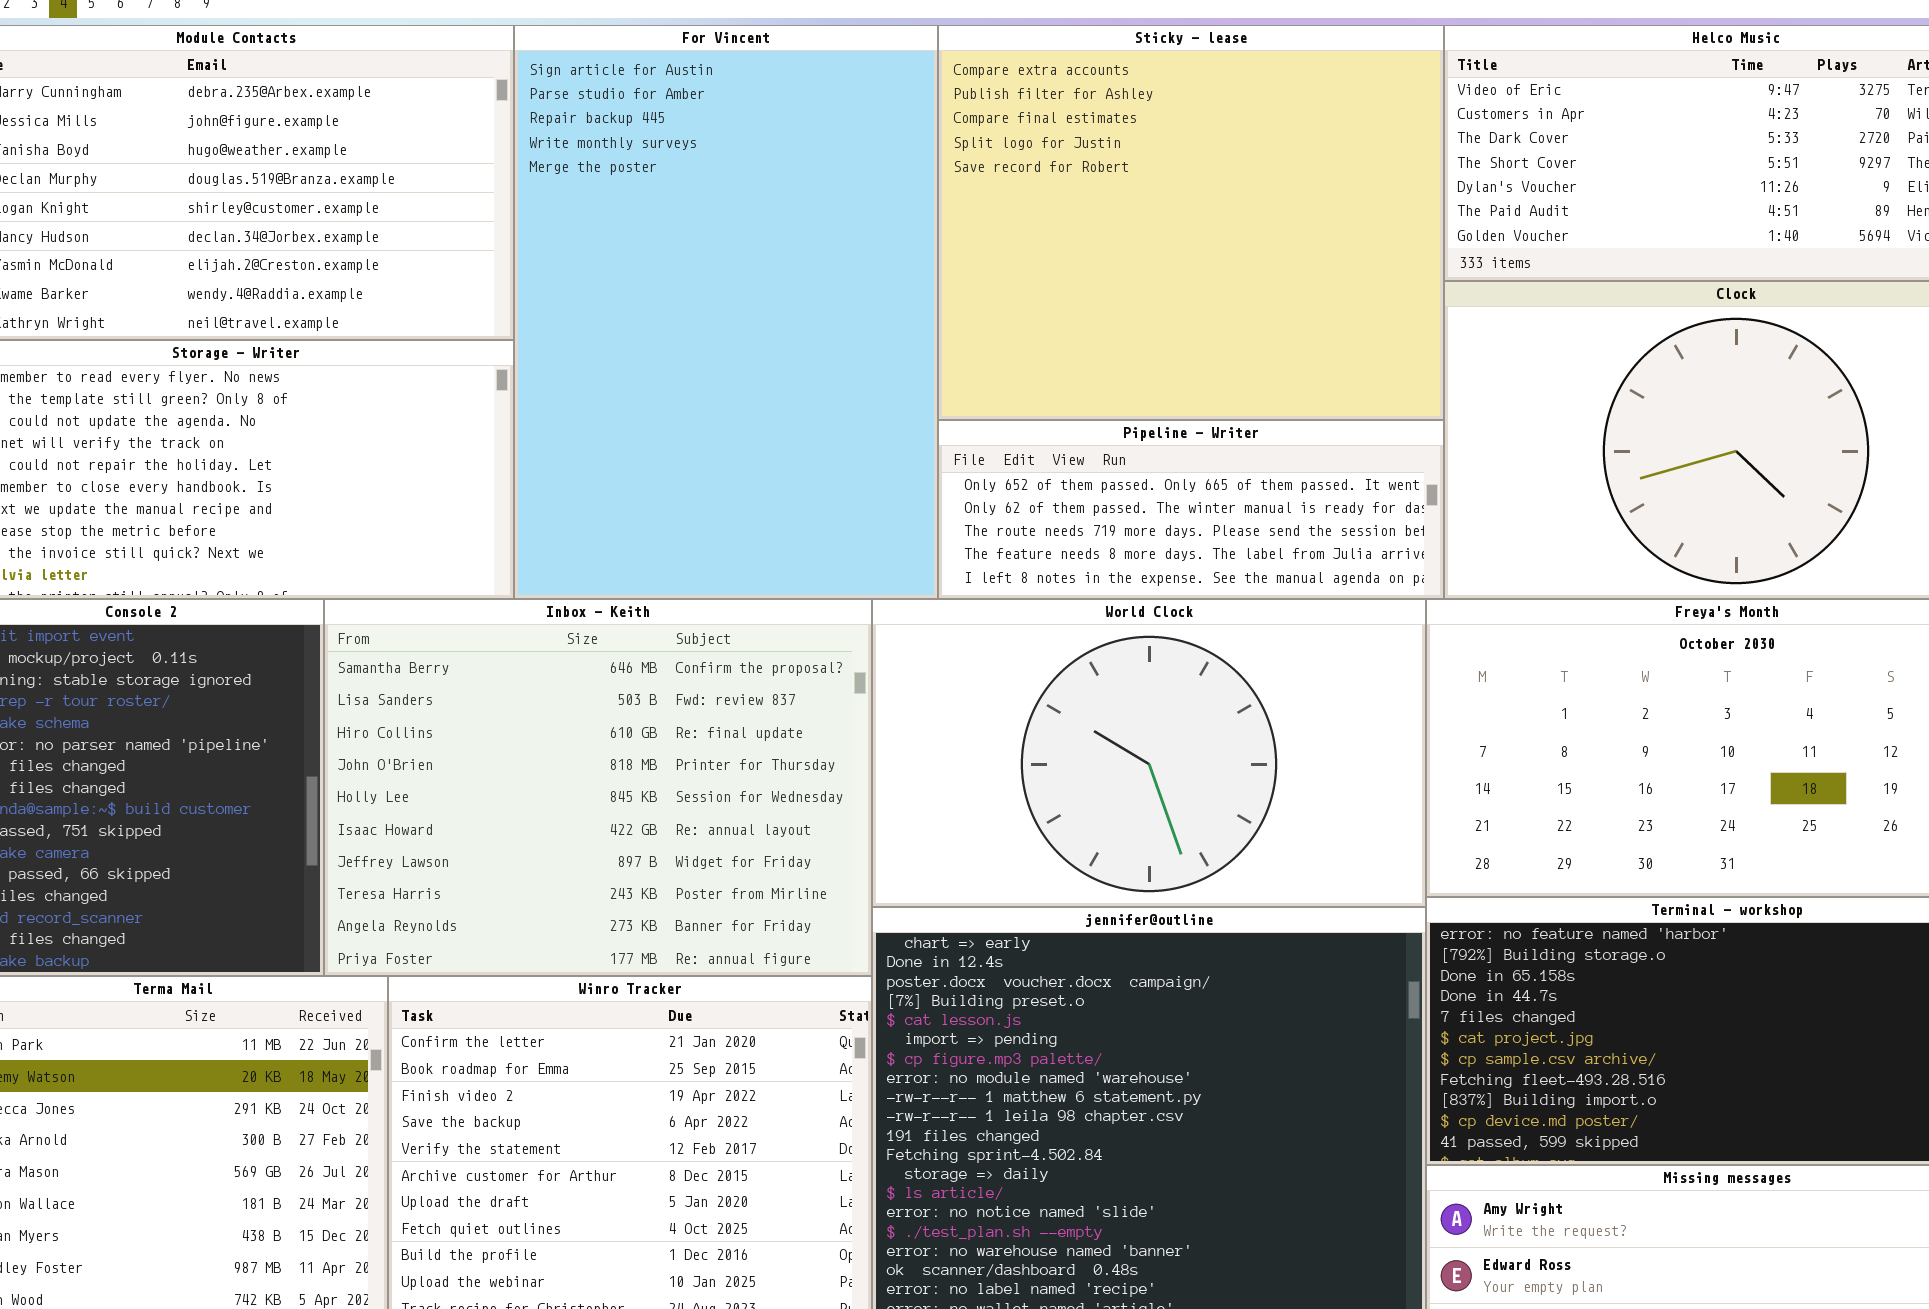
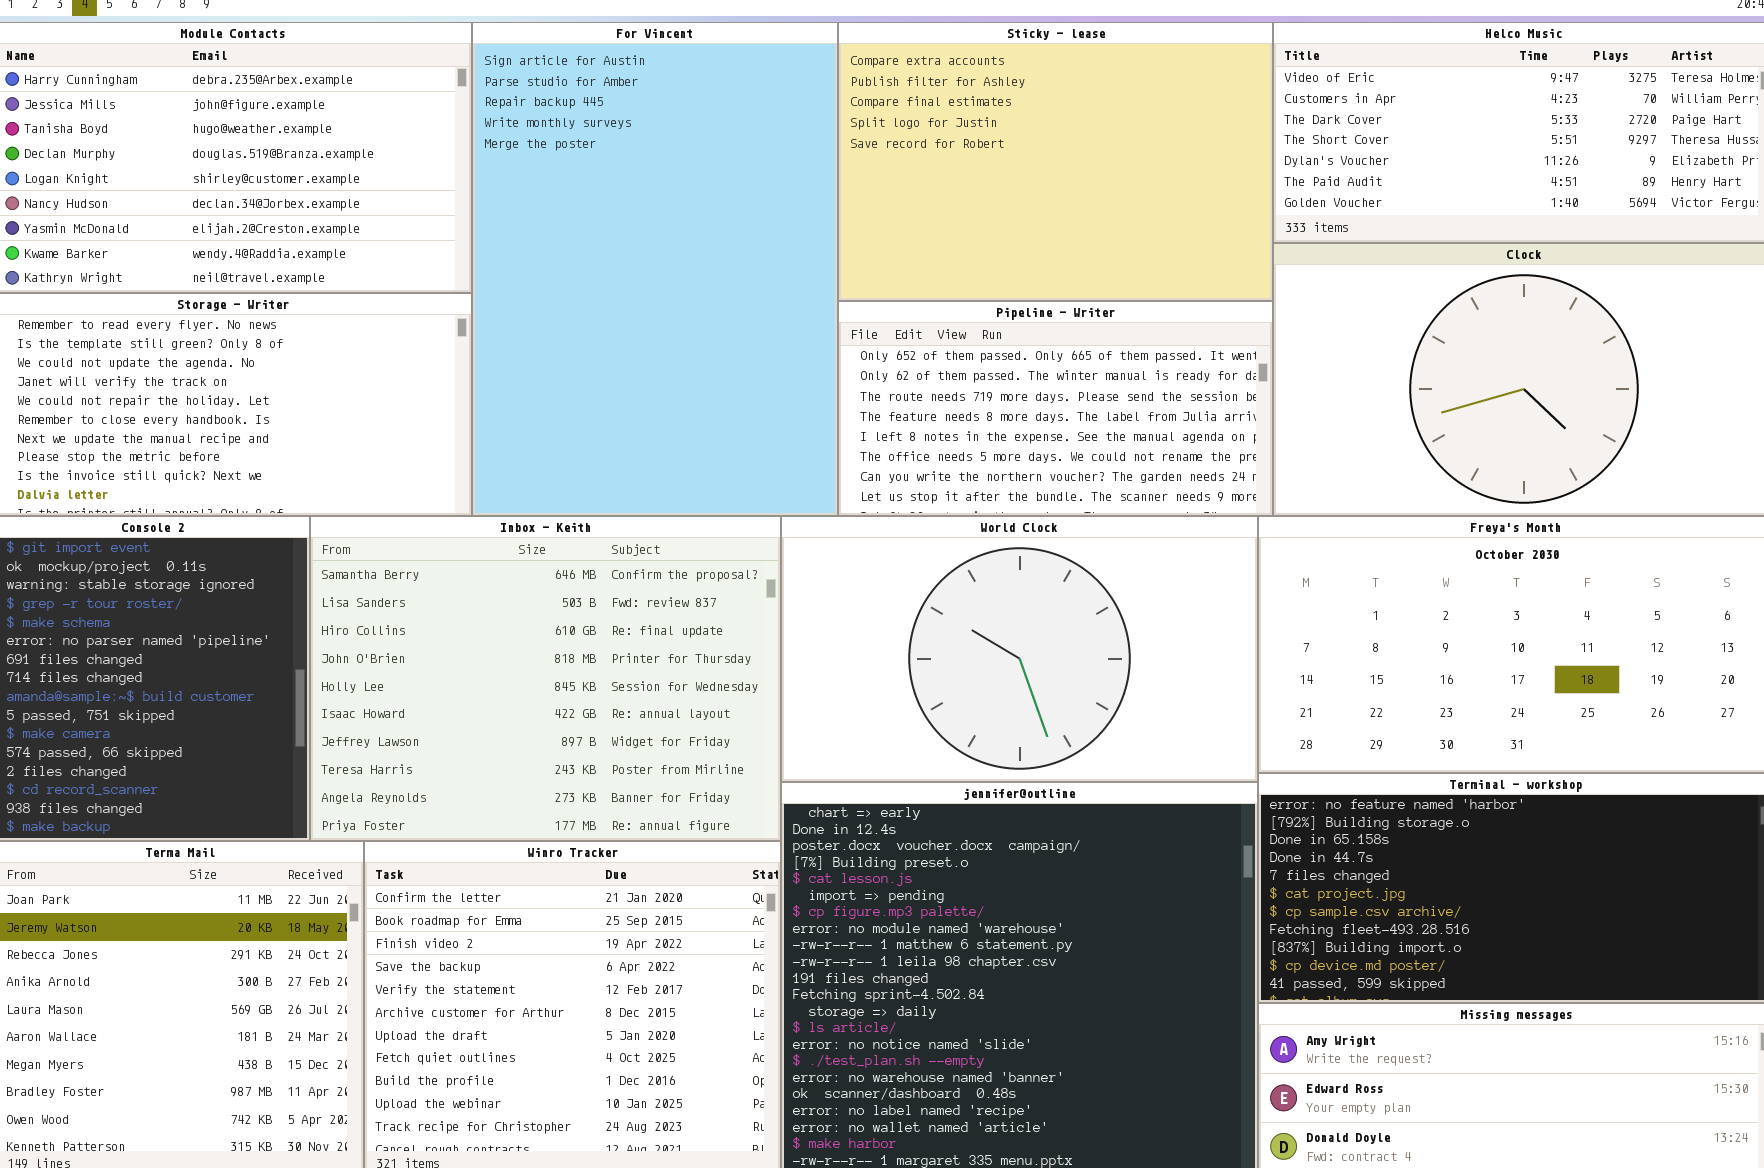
Sticky - lease: [938,25,1444,420] -> [838,22,1273,301], resized
Pipeline - Writer: [938,420,1444,599] -> [838,301,1273,516], resized

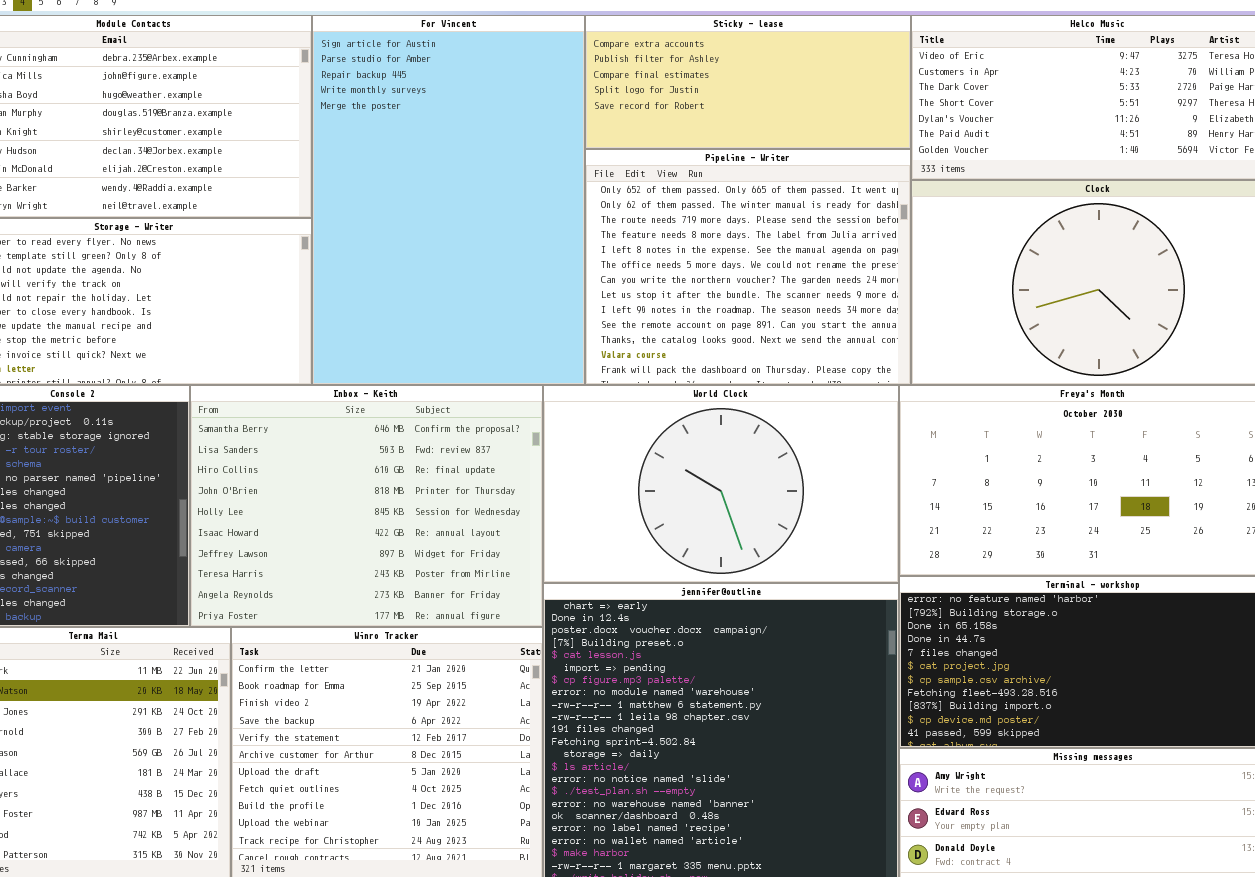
Sticky - lease: [838,22,1273,301] -> [585,15,911,149], resized
Pipeline - Writer: [838,301,1273,516] -> [585,149,911,385], resized

